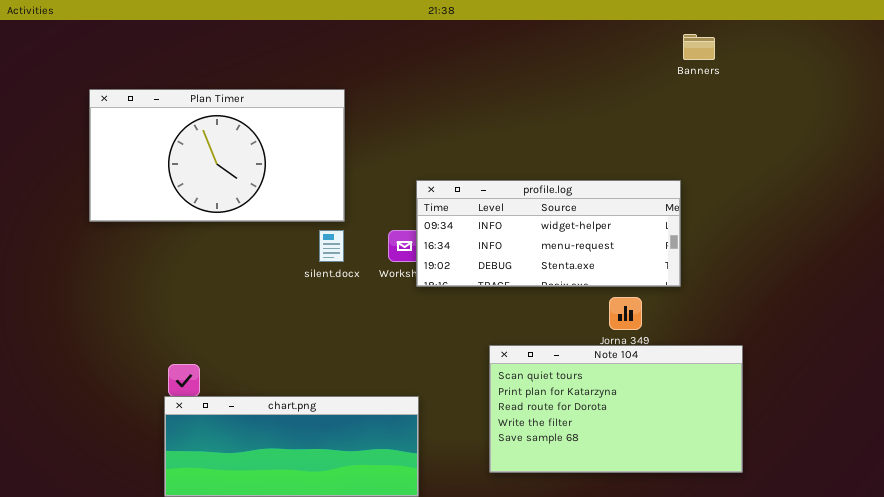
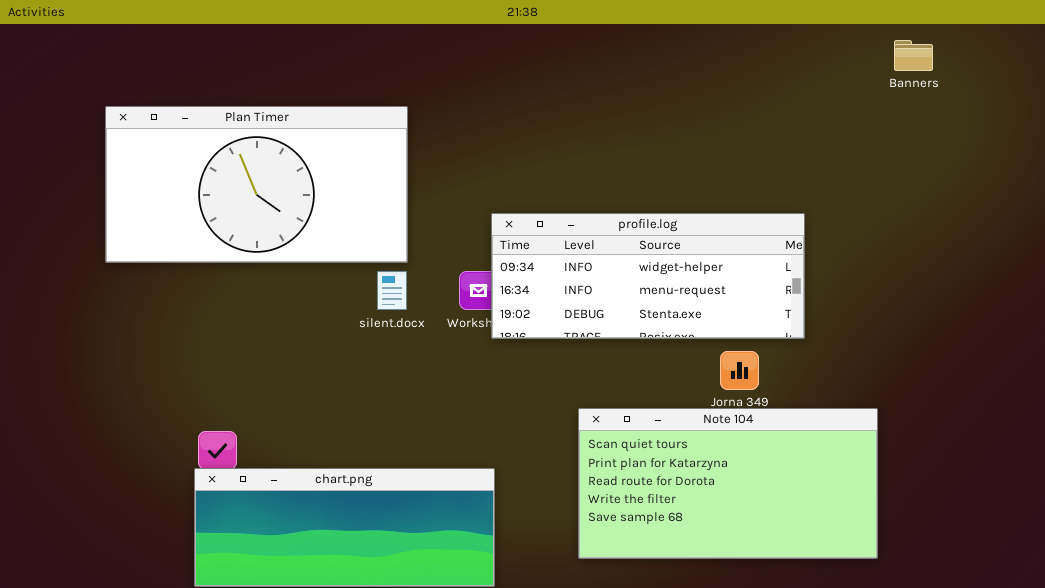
Banners: [683,34,715,60] -> [894,40,933,71], moved

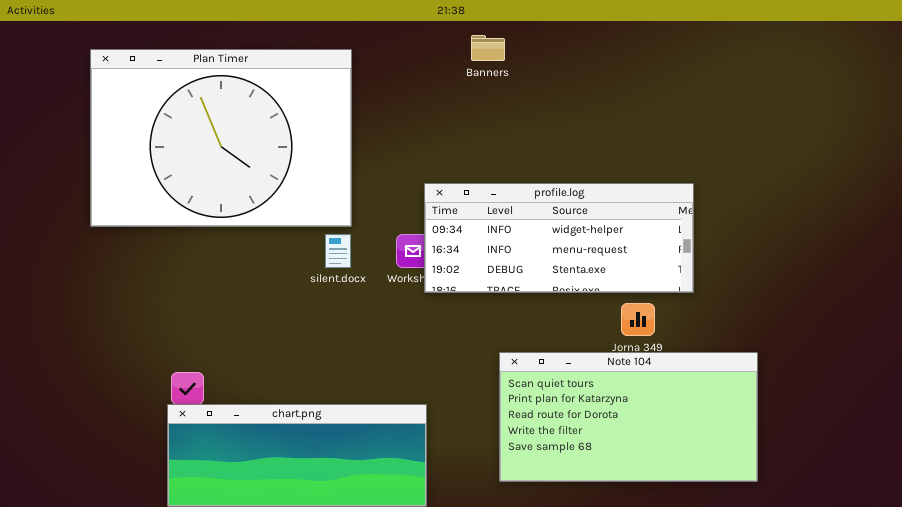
Banners: [894,40,933,71] -> [471,35,505,61], moved
Plan Timer: [105,106,408,263] -> [90,49,352,227], resized

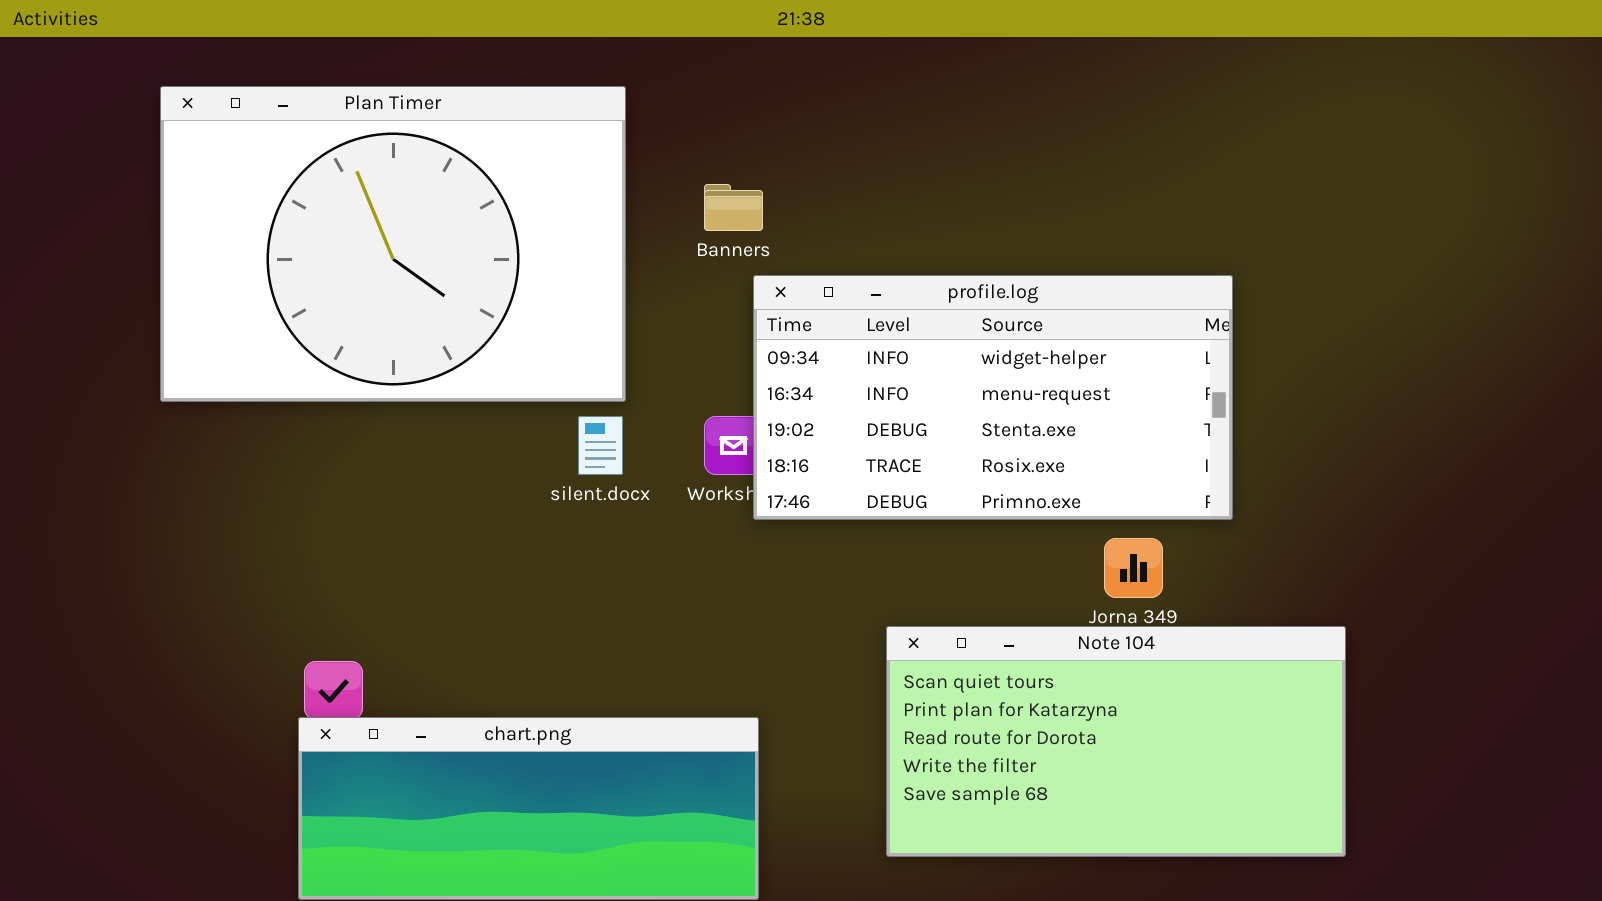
Banners: [471,35,505,61] -> [704,184,763,231], moved
profile.log: [424,183,694,293] -> [753,275,1233,520], resized

